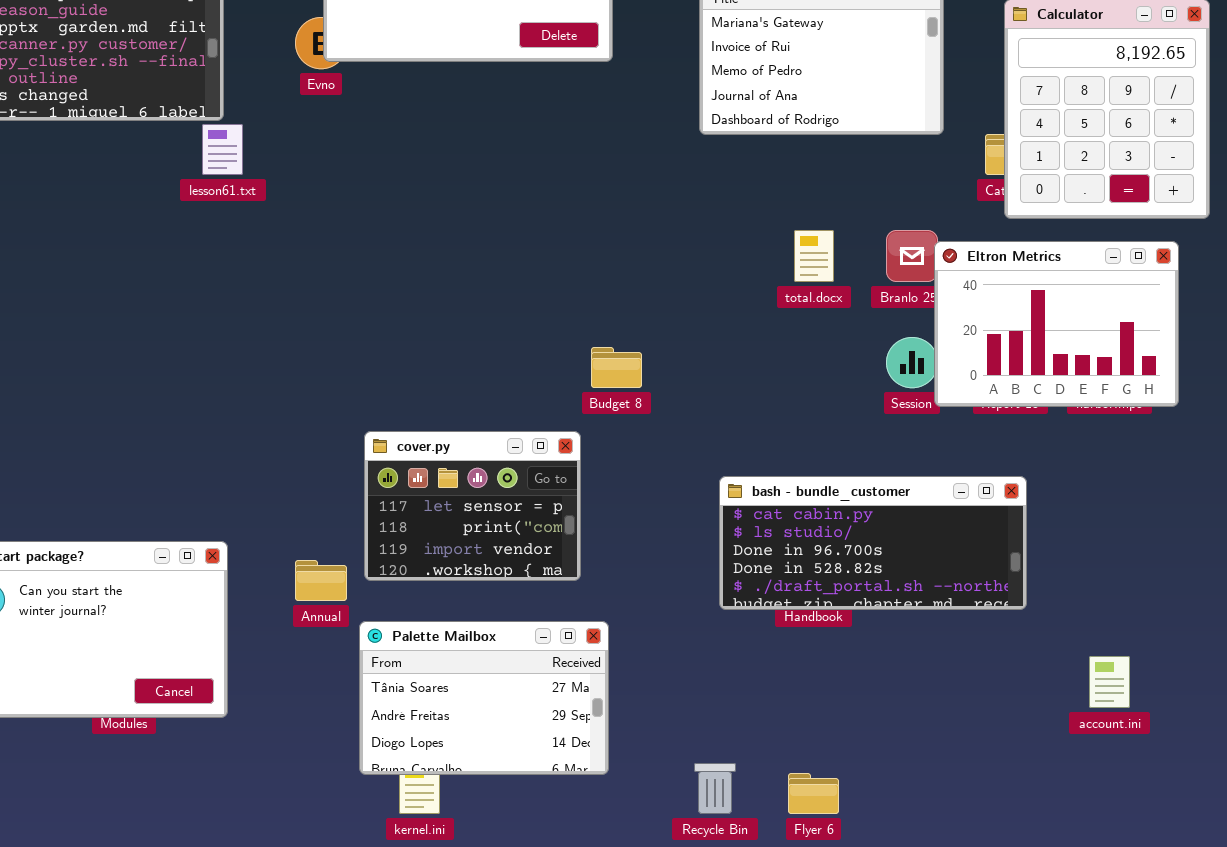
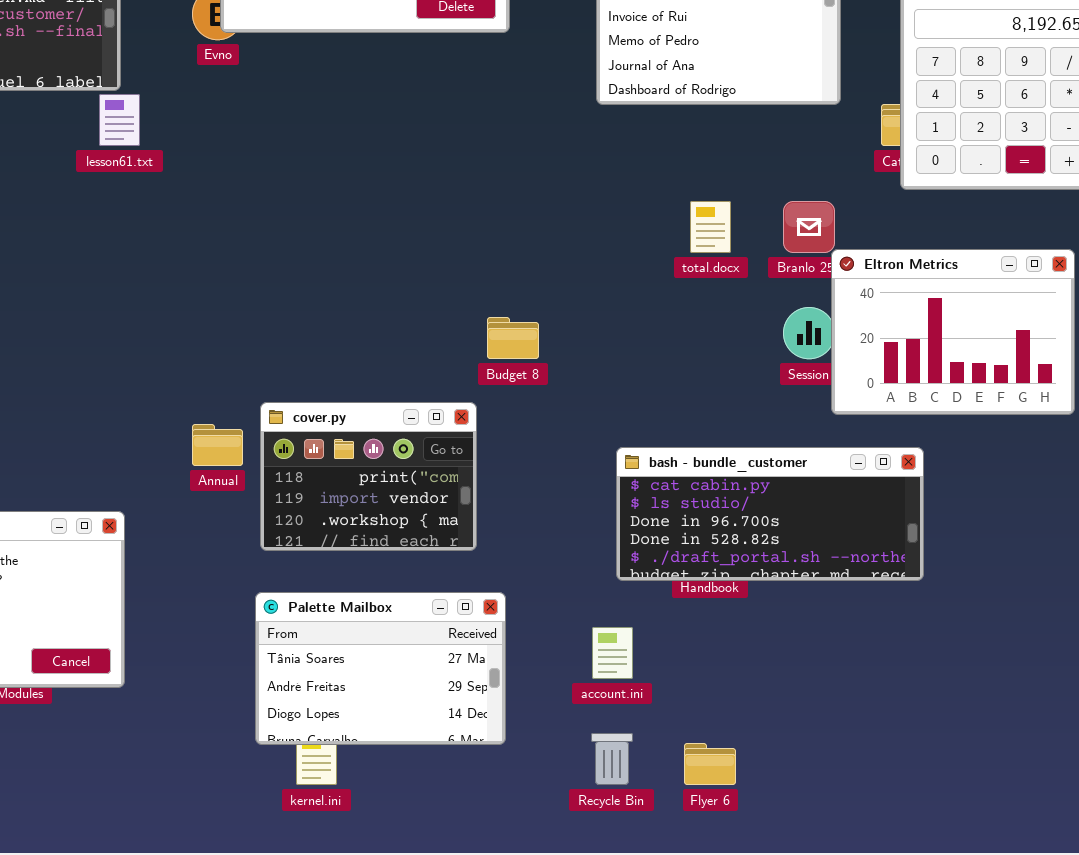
Eltron Metrics: [934,241,1179,407] -> [831,249,1075,415], moved
cover.py: [364,431,581,581] -> [260,402,477,551], scrolled down 1 row
Annual: [295,560,347,601] -> [192,424,243,466], moved
account.ini: [1089,656,1130,708] -> [592,627,633,679], moved

